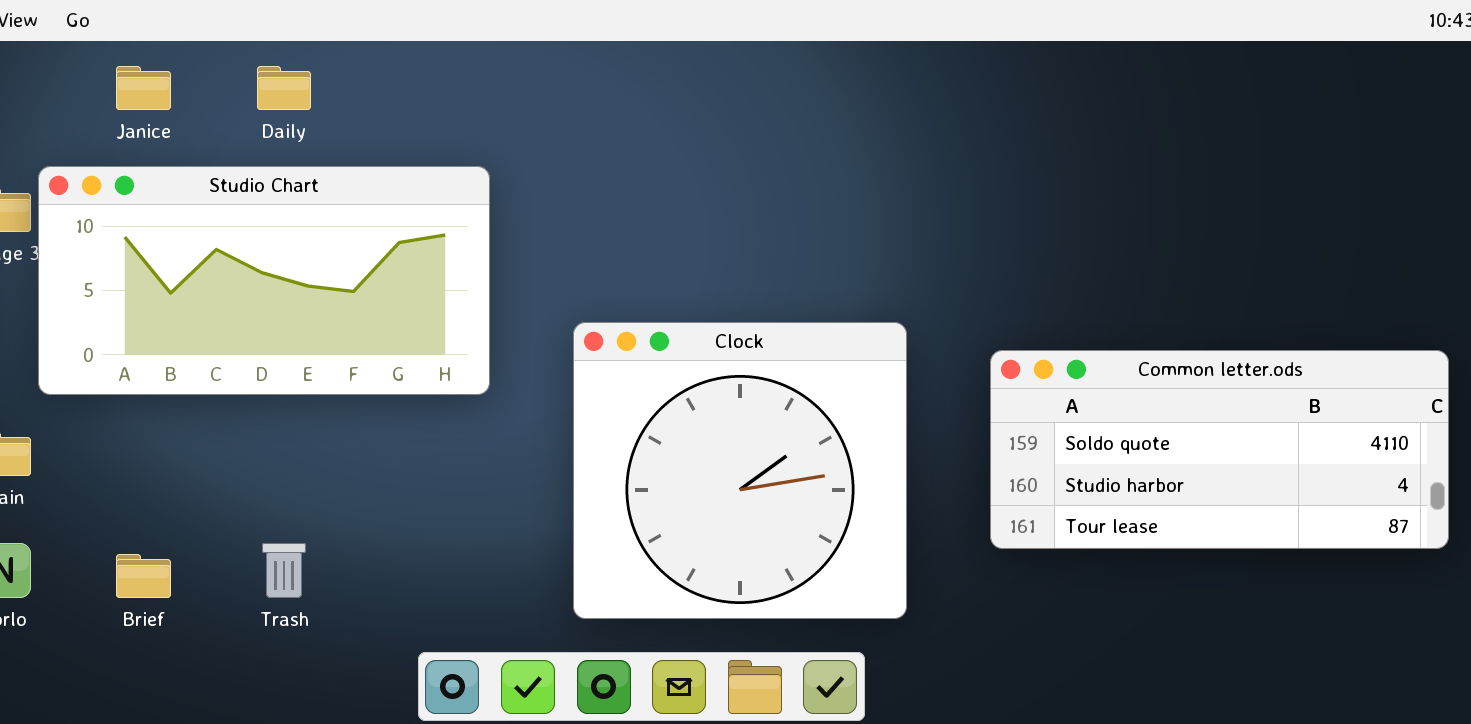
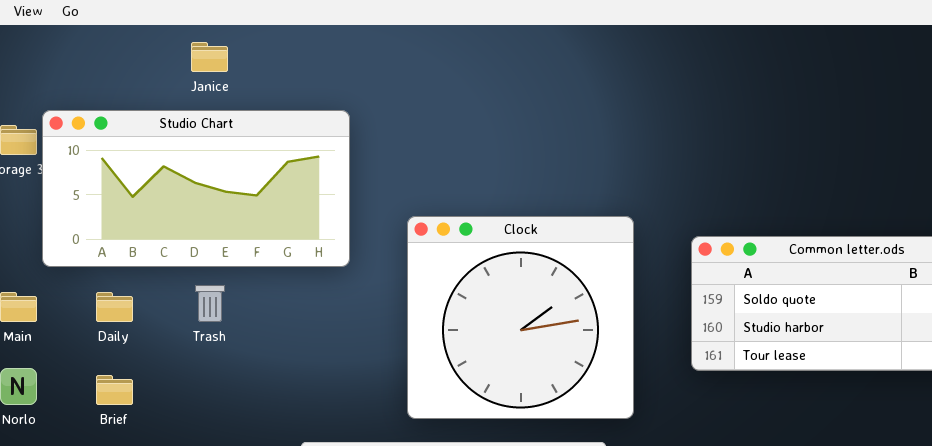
Janice: [116,66,171,110] -> [191,42,228,72], moved
Daily: [257,66,311,110] -> [96,292,133,322], moved
Trash: [262,543,306,598] -> [195,285,225,322], moved

